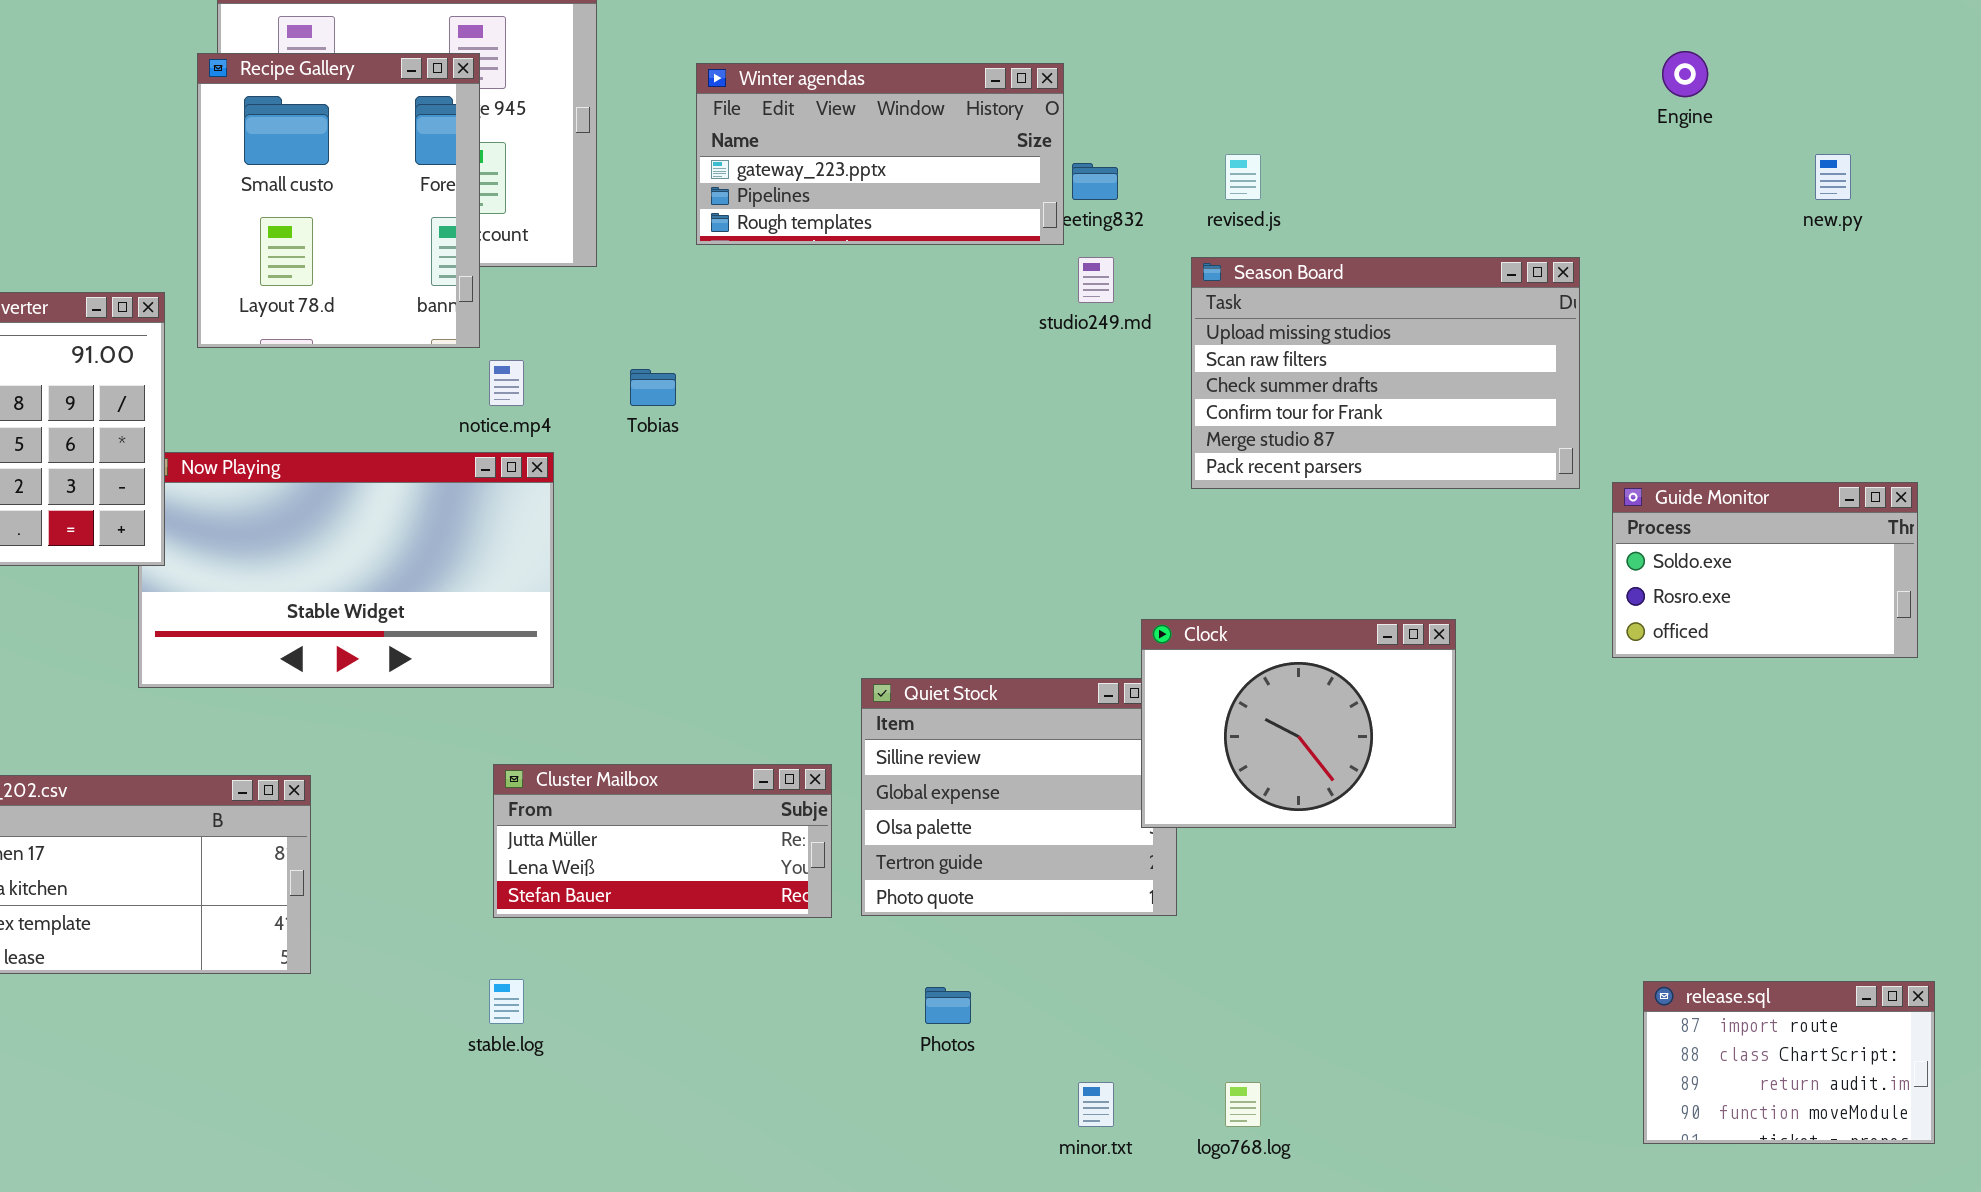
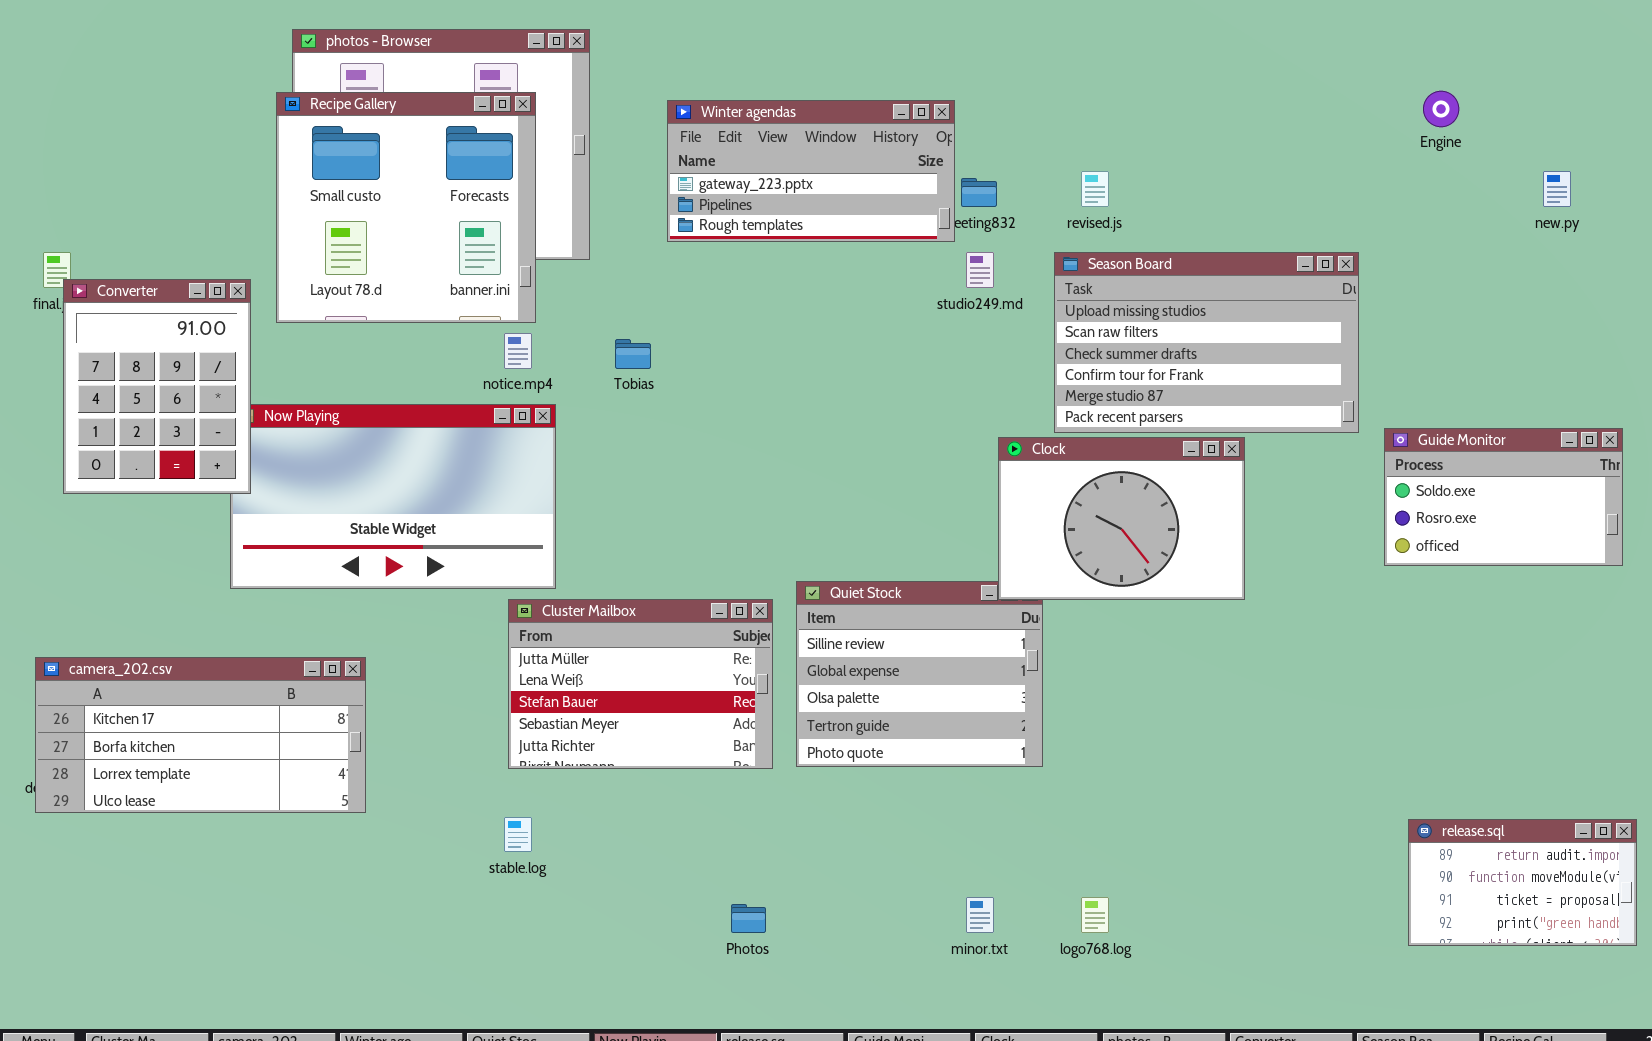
Recipe Gallery: [197,53,480,348] -> [276,92,536,323], resized
Clock: [1141,619,1456,828] -> [998,437,1245,600], moved
Cluster Mailbox: [493,764,832,918] -> [508,599,773,769], resized
release.sql: [1643,981,1935,1144] -> [1408,819,1637,946], scrolled down 2 rows
Photos: [925,987,971,1024] -> [731,904,766,933], moved

